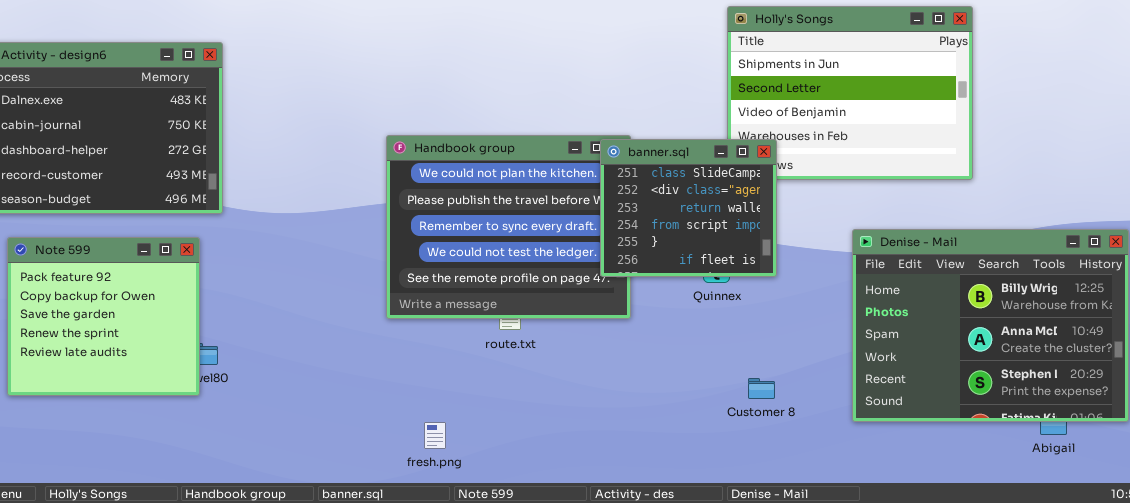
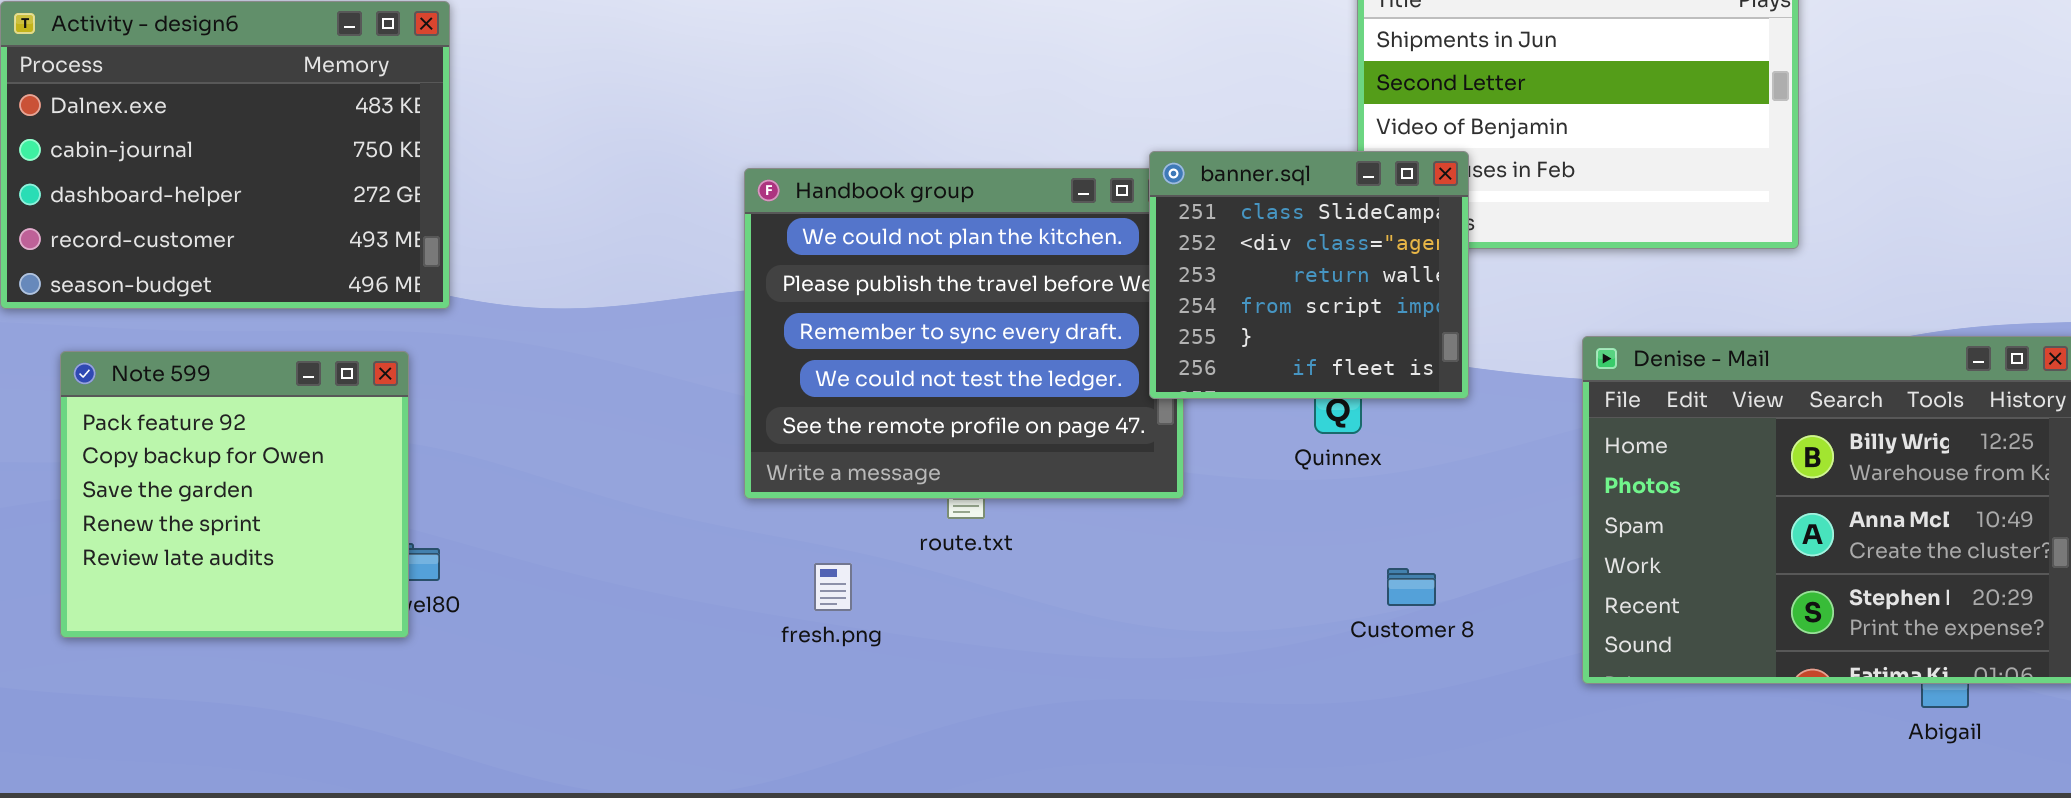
banner.sql: [600,139,777,277] -> [1149,151,1469,399], moved
Customer 8: [748,378,775,399] -> [1387,568,1436,606], moved
fresh.png: [424,422,446,449] -> [814,563,852,611], moved

